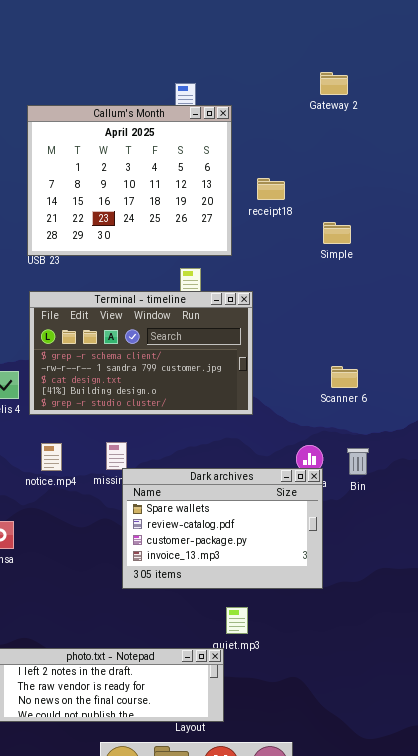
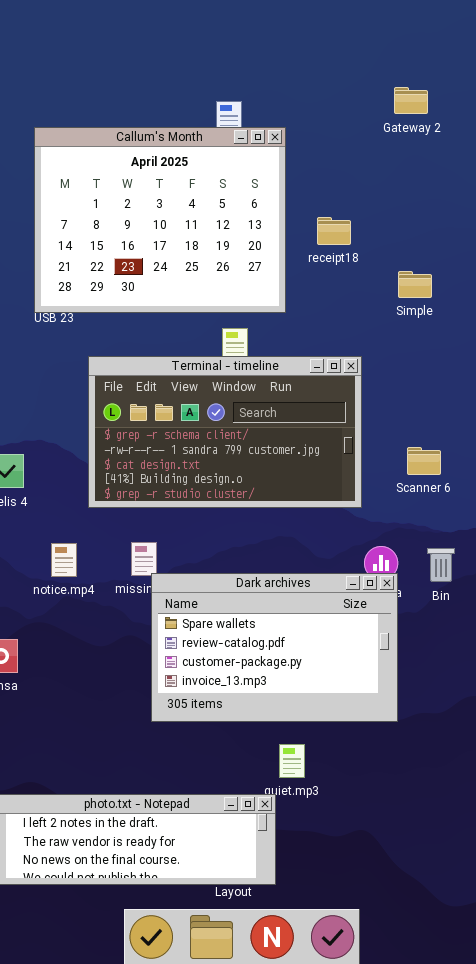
Terminal - timeline: [29,291,253,415] -> [88,356,362,508], moved

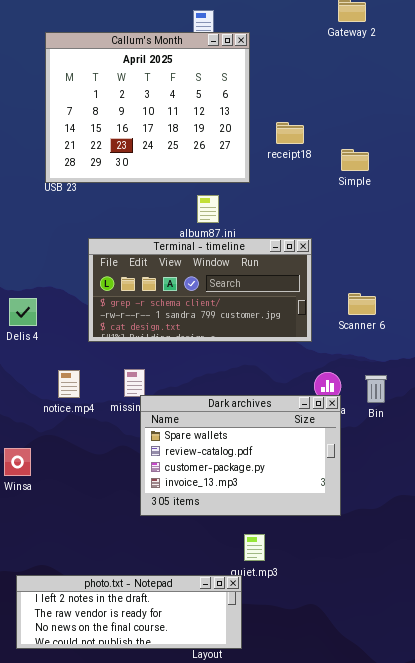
receipt18: [317,217,351,245] -> [276,122,304,144], moved
Terminal - timeline: [88,356,362,508] -> [88,238,312,342], resized

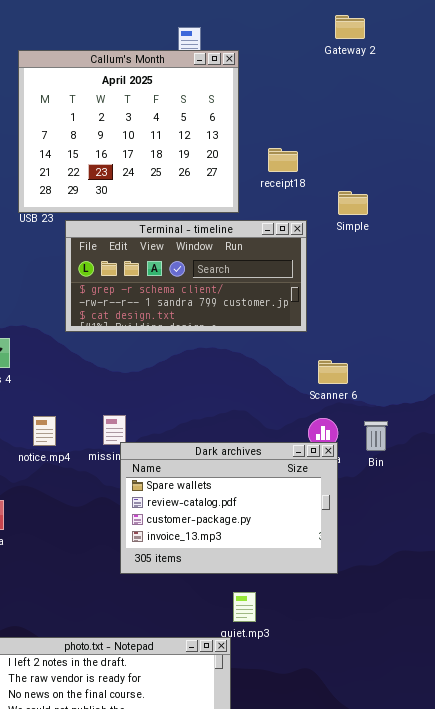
Simple: [341,149,369,171] -> [338,191,368,215], moved
Terminal - timeline: [88,238,312,342] -> [65,220,307,332], moved
Scanner 6: [348,293,376,315] -> [318,360,348,384], moved

